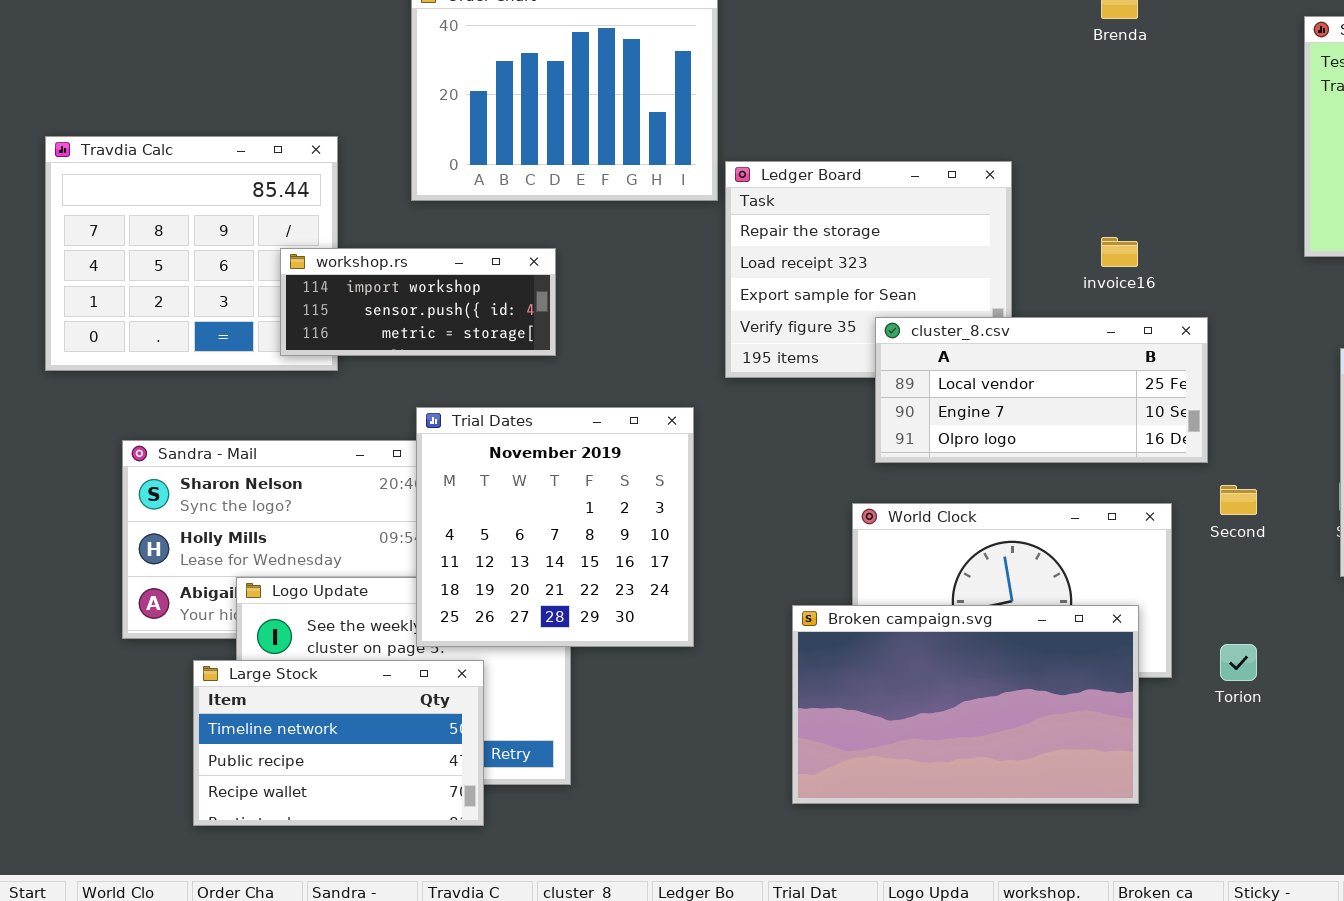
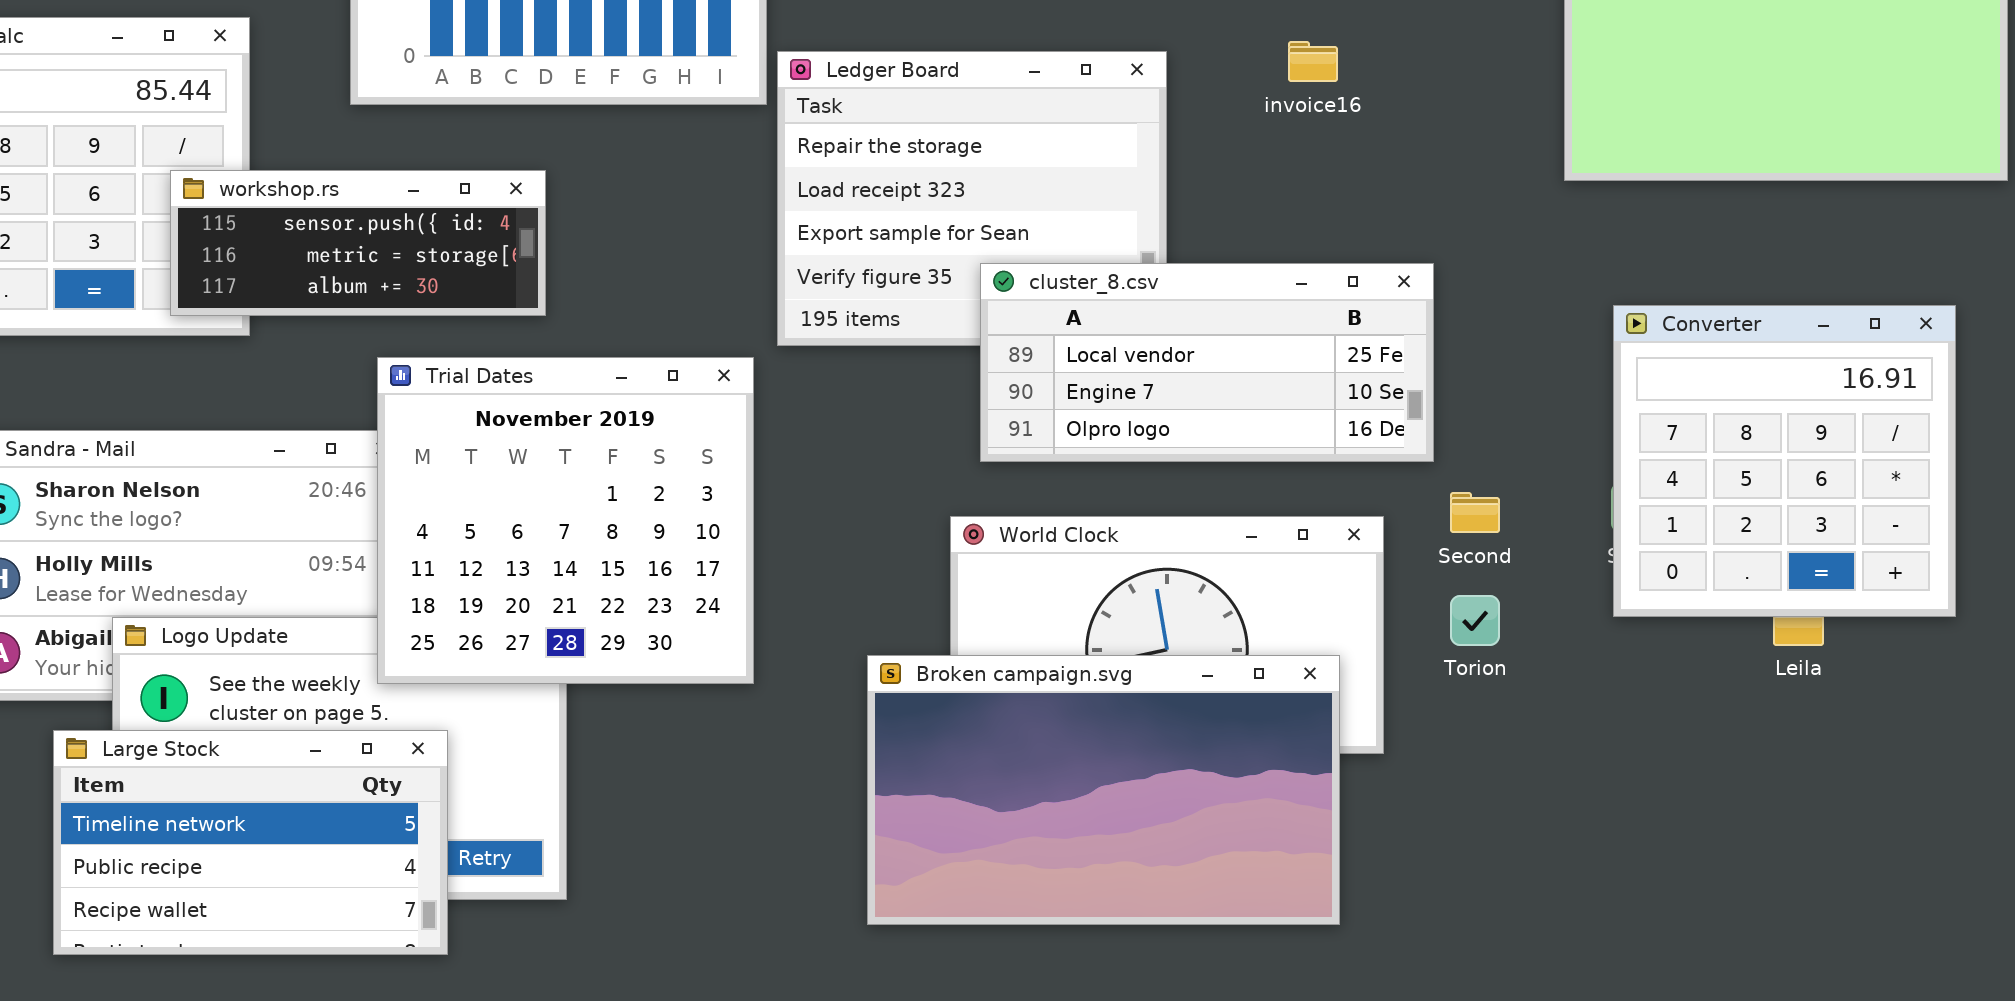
invoice16: [1101,237,1138,267] -> [1288,41,1338,82], moved
workshop.rs: [280,248,556,356] -> [170,170,546,316], scrolled down 1 row
Trial Dates: [416,407,694,647] -> [377,357,754,684], moved
Torion: [1220,644,1257,681] -> [1450,595,1500,646], moved

